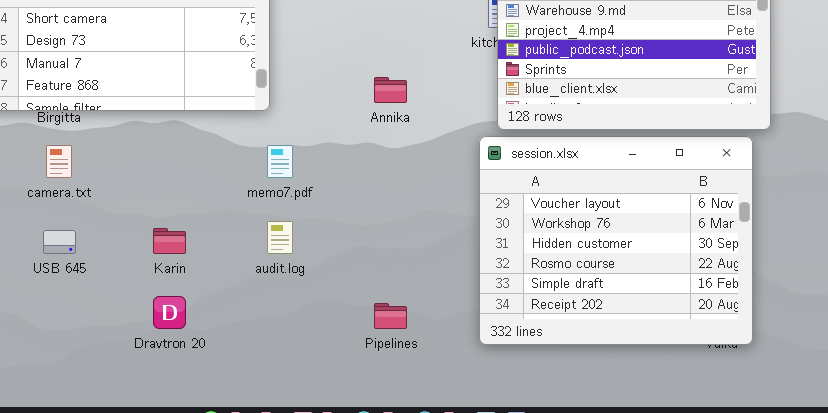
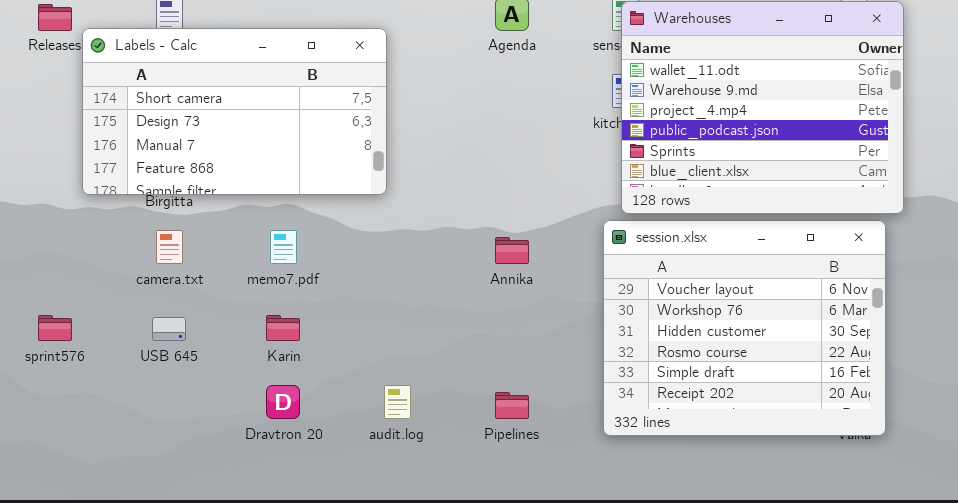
Annika: [374,77,407,103] -> [495,237,529,264], moved
memo7.pdf: [267,145,293,178] -> [270,230,297,264], moved
audit.log: [267,221,293,254] -> [384,385,411,419], moved

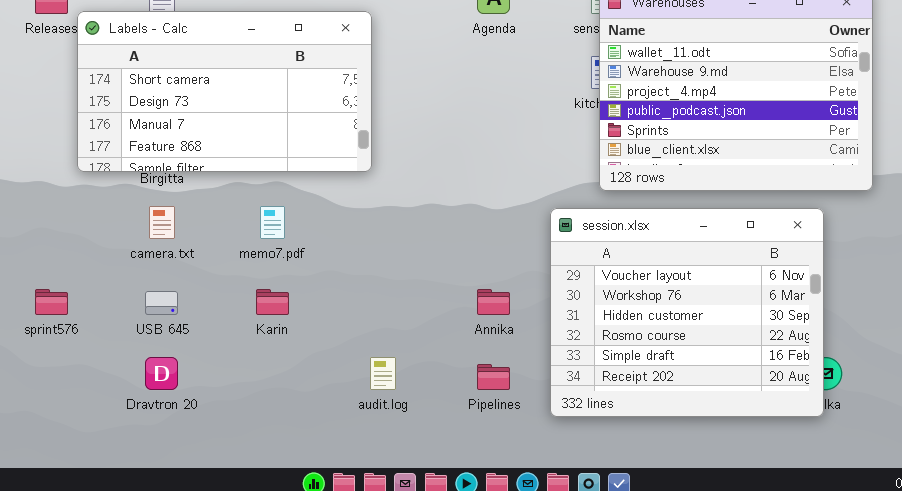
session.xlsx: [603,220,886,436] -> [550,208,824,417], moved
Annika: [495,237,529,264] -> [477,289,510,315], moved
Dravtron 20: [266,385,300,419] -> [145,357,178,390], moved

